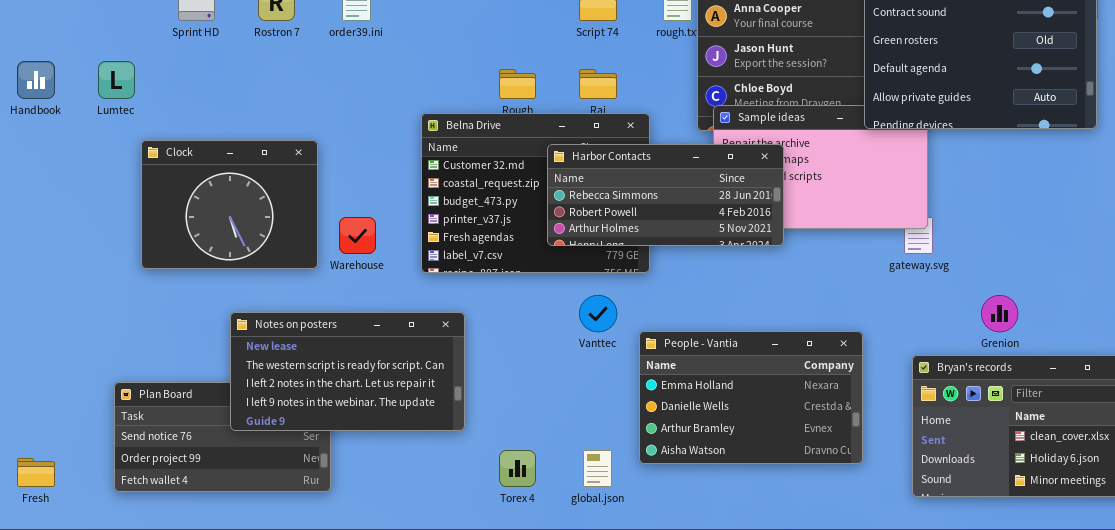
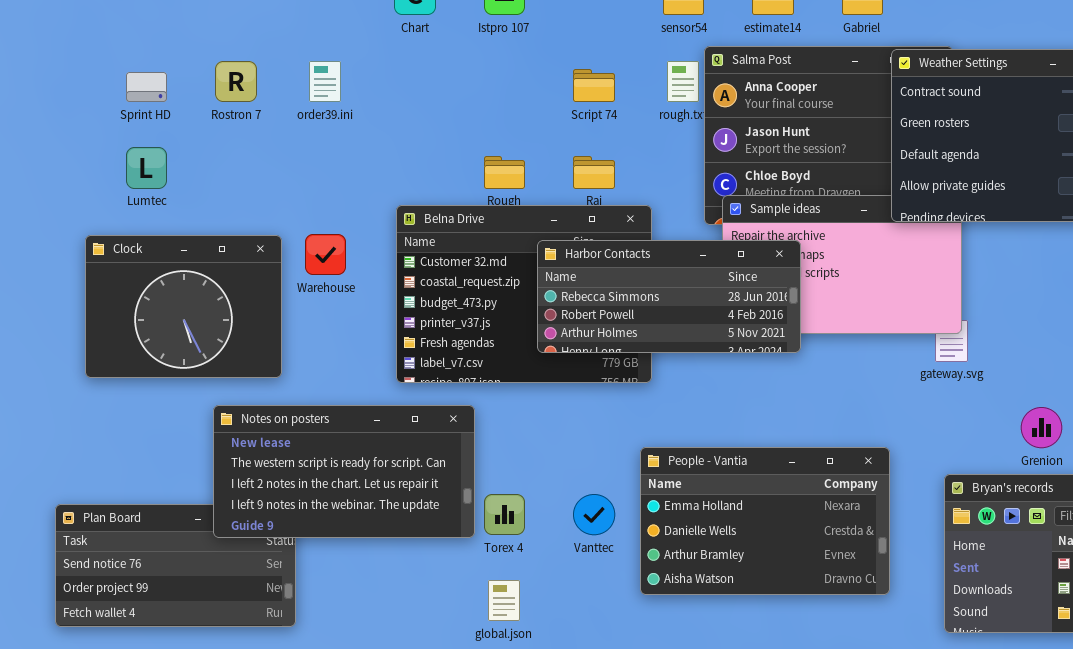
Lumtec: [98,61,135,99] -> [126,147,167,189], moved
Warehouse: [339,217,376,254] -> [305,234,346,275], moved
Vanttec: [579,295,617,332] -> [573,494,615,535], moved
Notes on posters: [230,312,465,431] -> [213,405,475,538], moved
Torex 4: [499,450,536,487] -> [484,494,525,535], moved
global.json: [583,450,612,487] -> [488,580,520,621], moved

